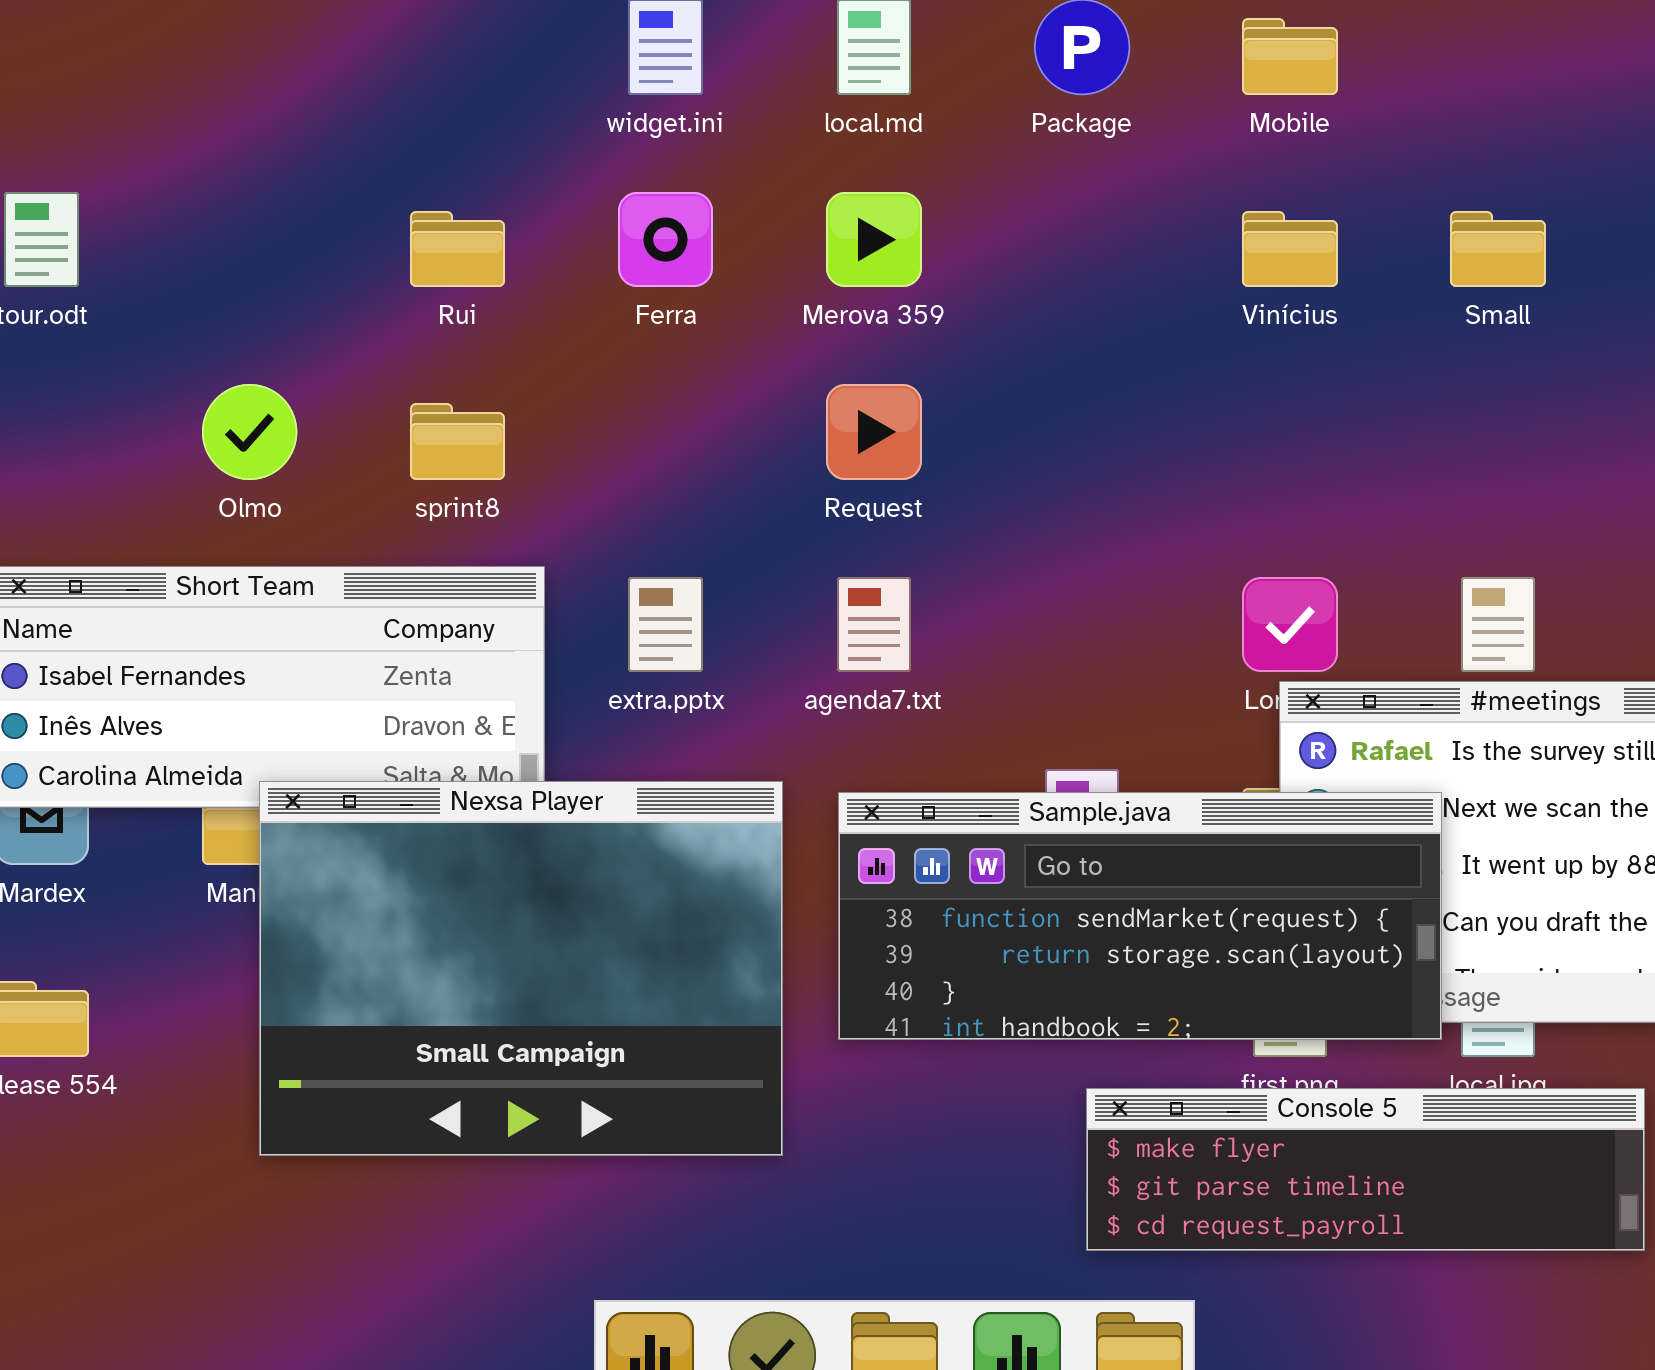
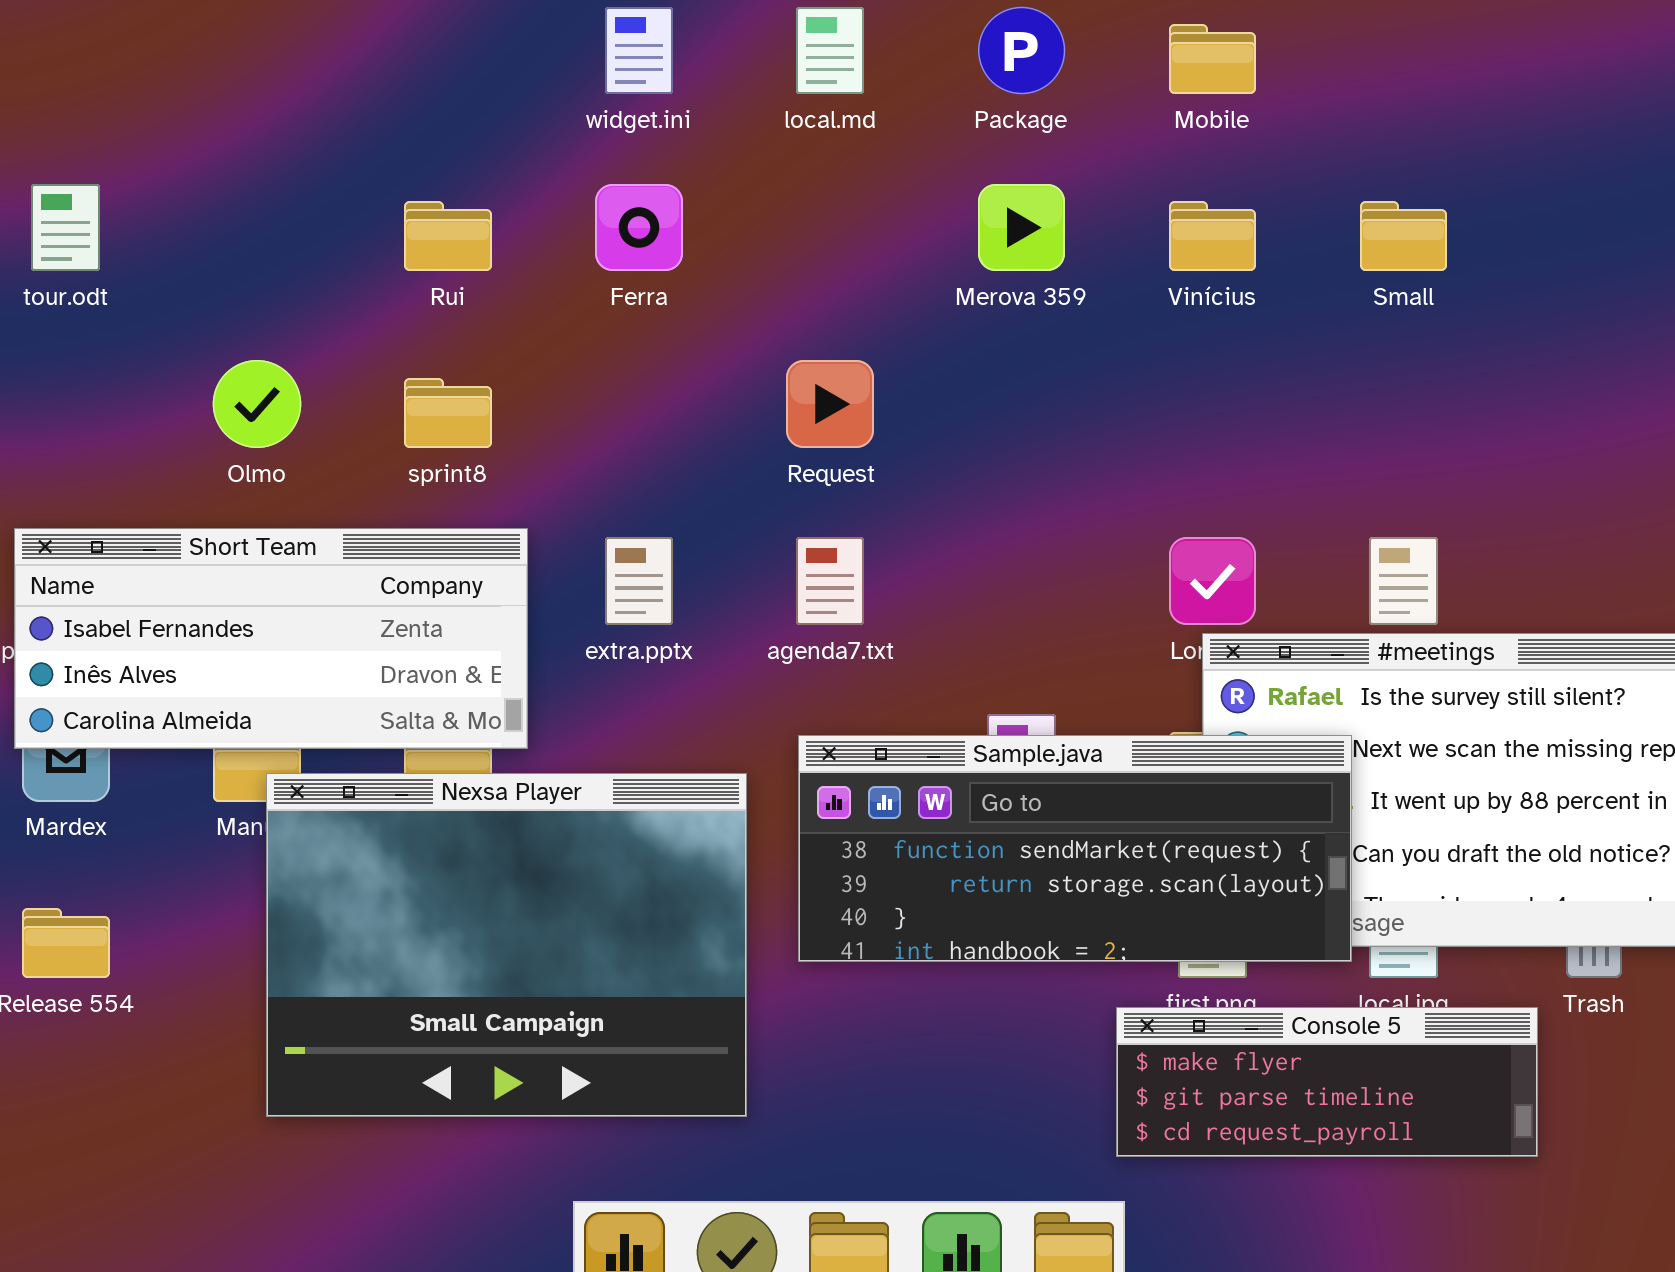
Merova 359: [826,192,922,287] -> [978,184,1065,271], moved
Nexsa Player: [259,781,783,1156] -> [266,773,747,1117], moved
Console 5: [1086,1088,1645,1251] -> [1116,1007,1538,1157], resized

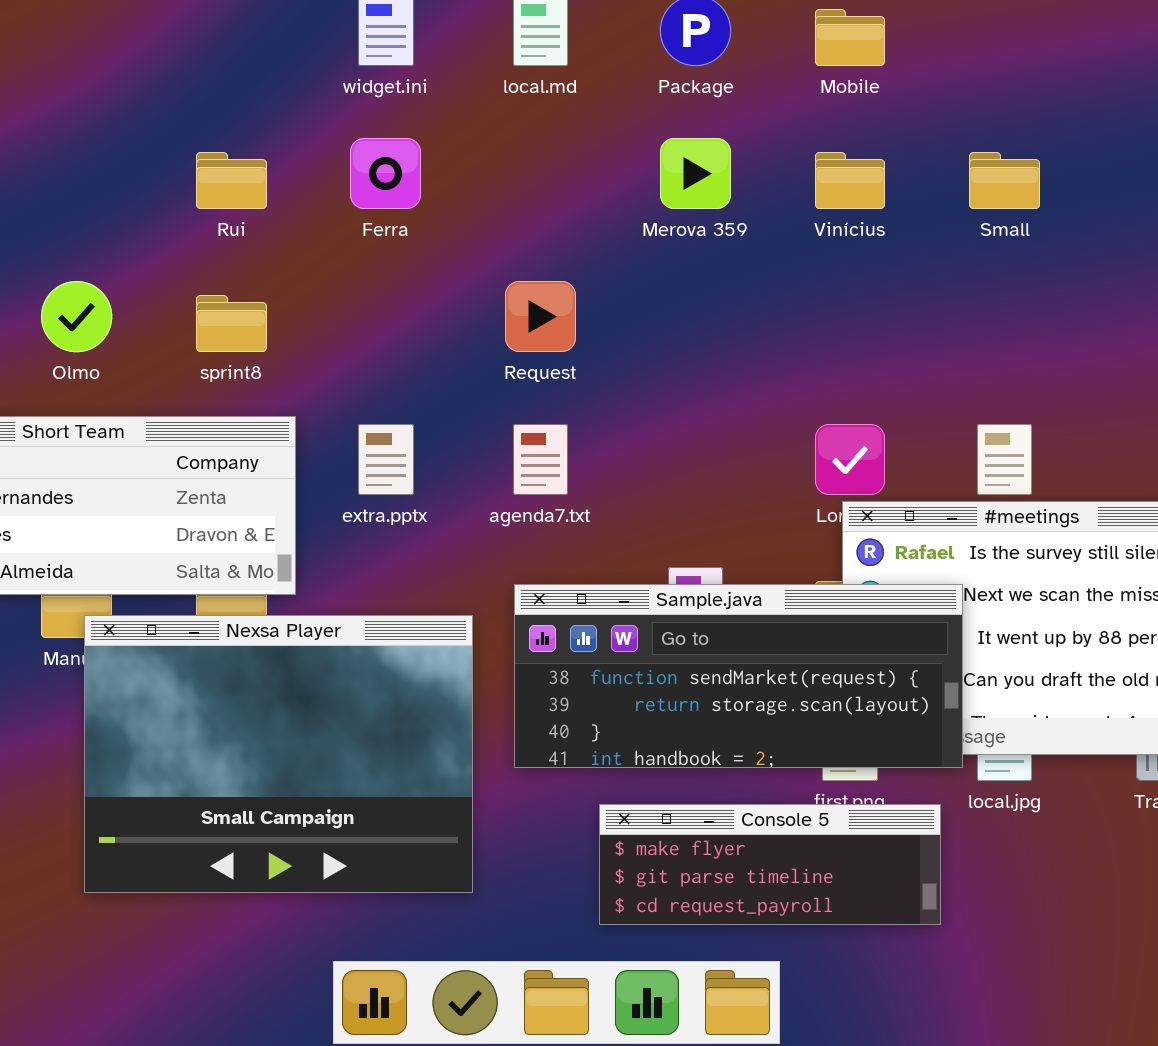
Console 5: [1116,1007,1538,1157] -> [599,804,941,925], moved

